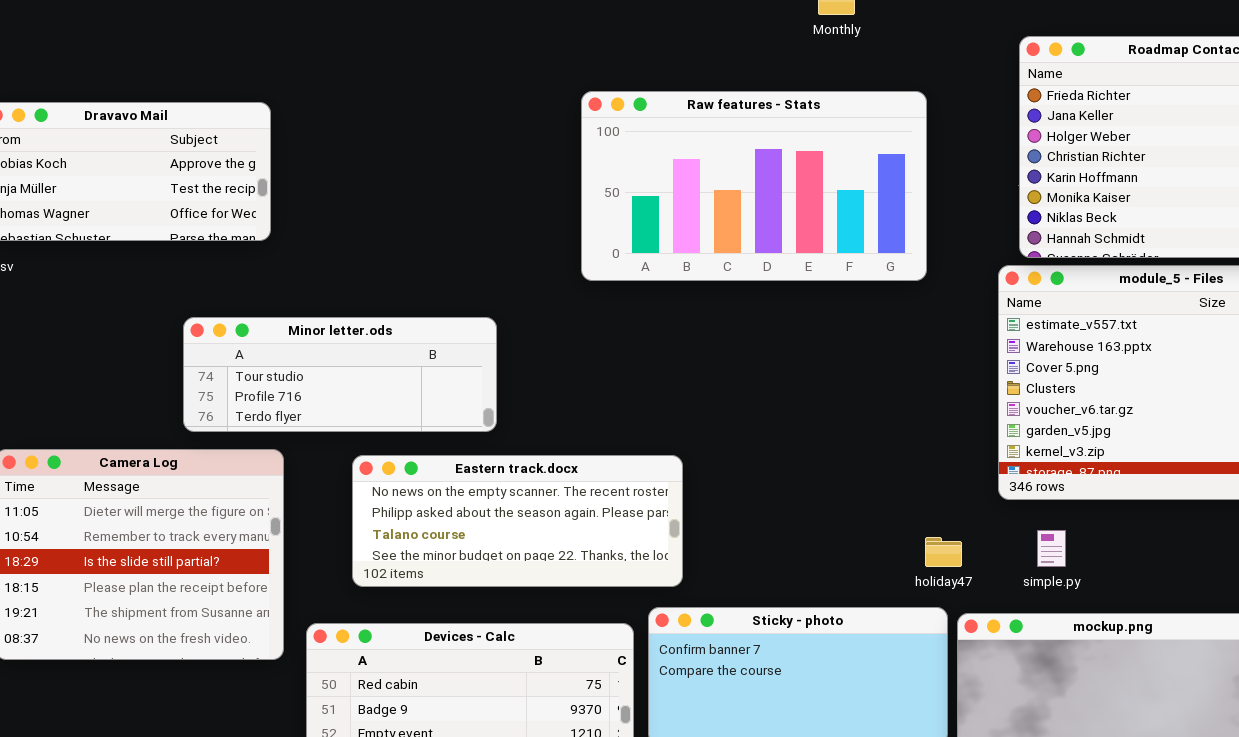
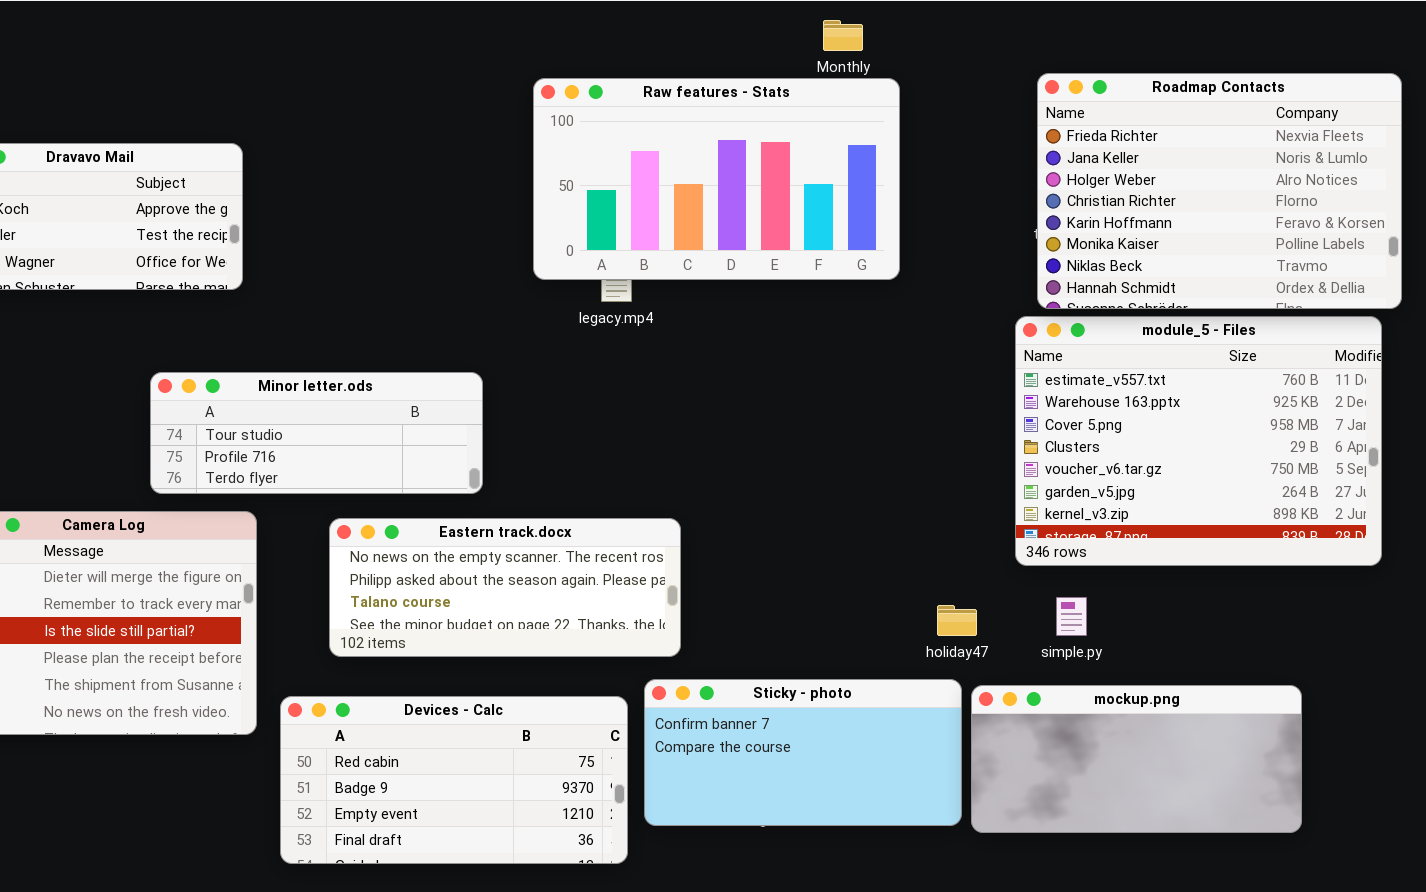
Raw features - Stats: [581,91,927,281] -> [533,78,900,280], moved

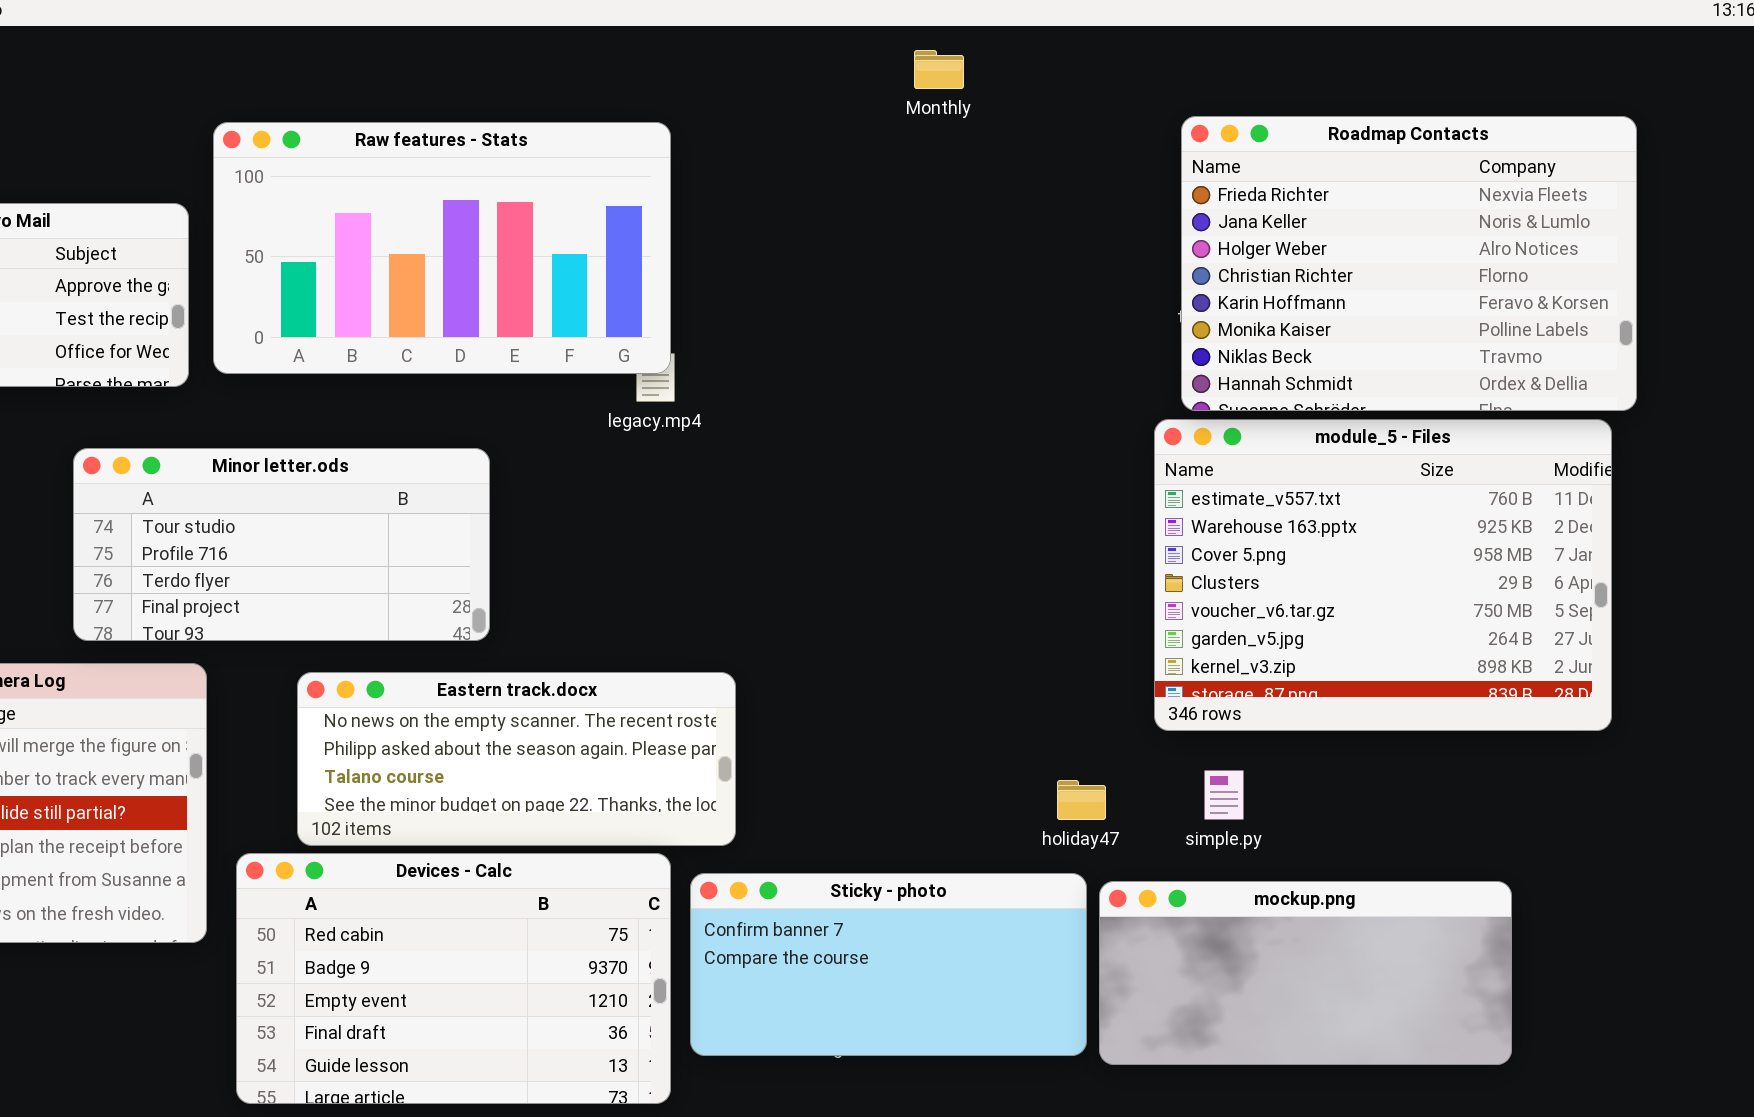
Raw features - Stats: [533,78,900,280] -> [213,122,671,374], moved
Minor letter.ods: [150,372,483,494] -> [73,448,490,641], resized
Devices - Calc: [280,696,628,864] -> [236,853,671,1104], resized

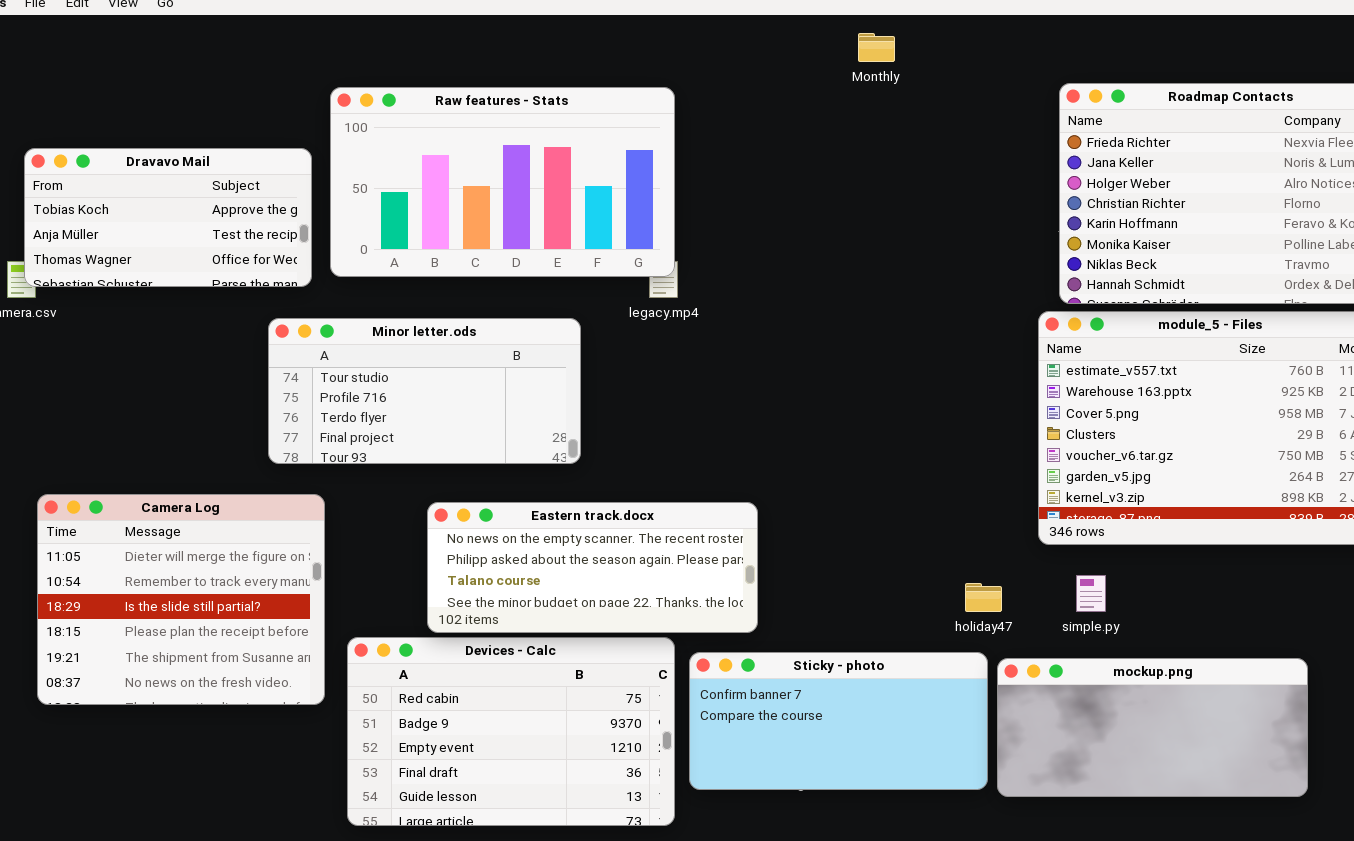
Minor letter.ods: [73,448,490,641] -> [268,318,581,464], moved
Eastern track.docx: [297,672,736,846] -> [427,502,758,633], moved

